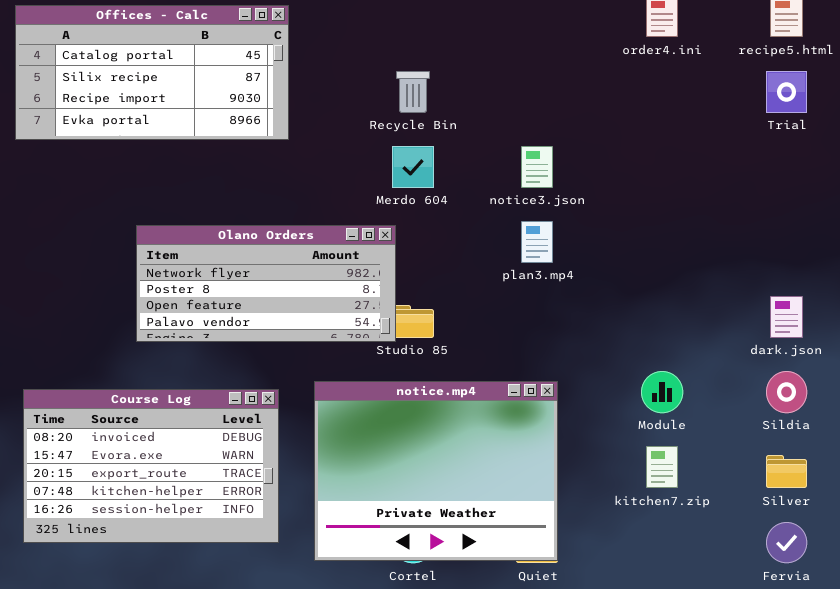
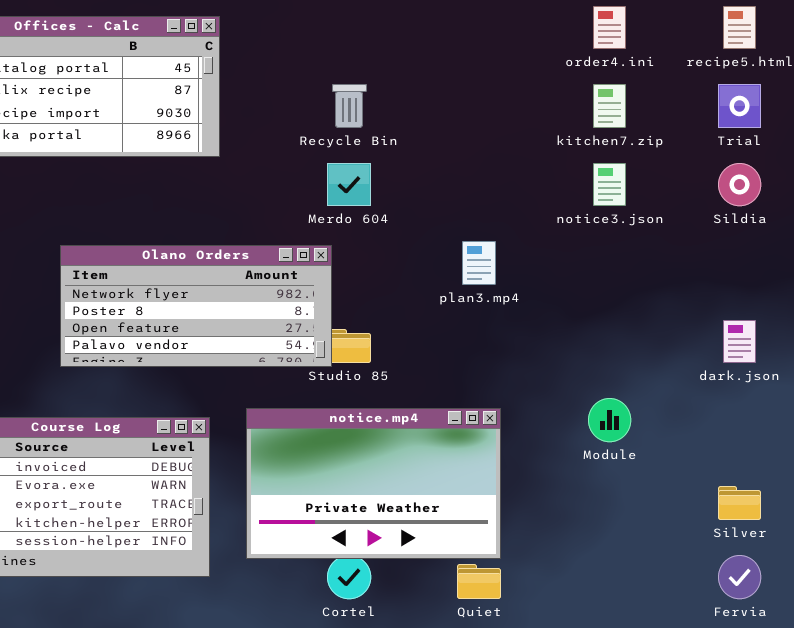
notice3.json: [521,146,553,188] -> [593,163,626,206], moved
Sildia: [766,371,807,413] -> [718,163,761,206], moved
notice.mp4: [314,381,558,561] -> [246,408,501,559], resized
kitchen7.zip: [646,446,678,488] -> [593,84,626,128], moved

